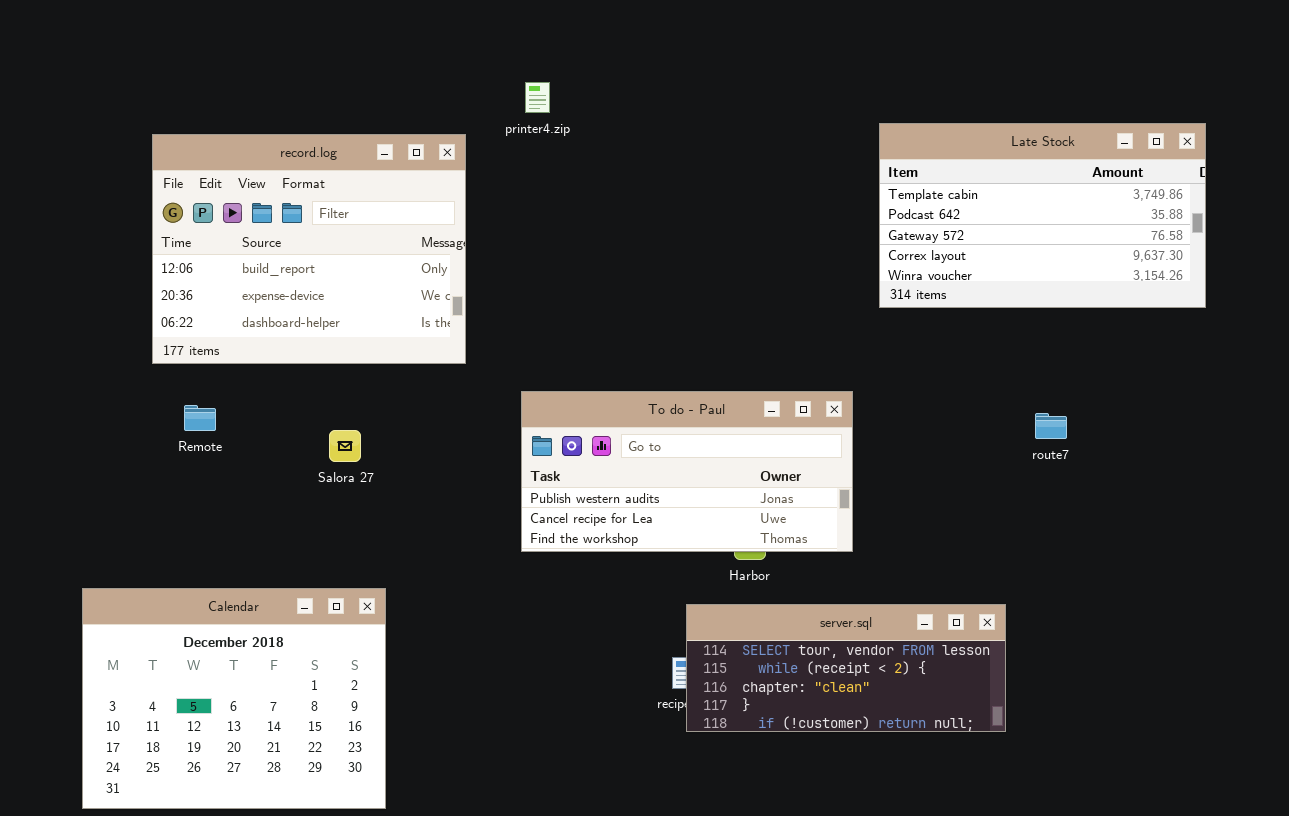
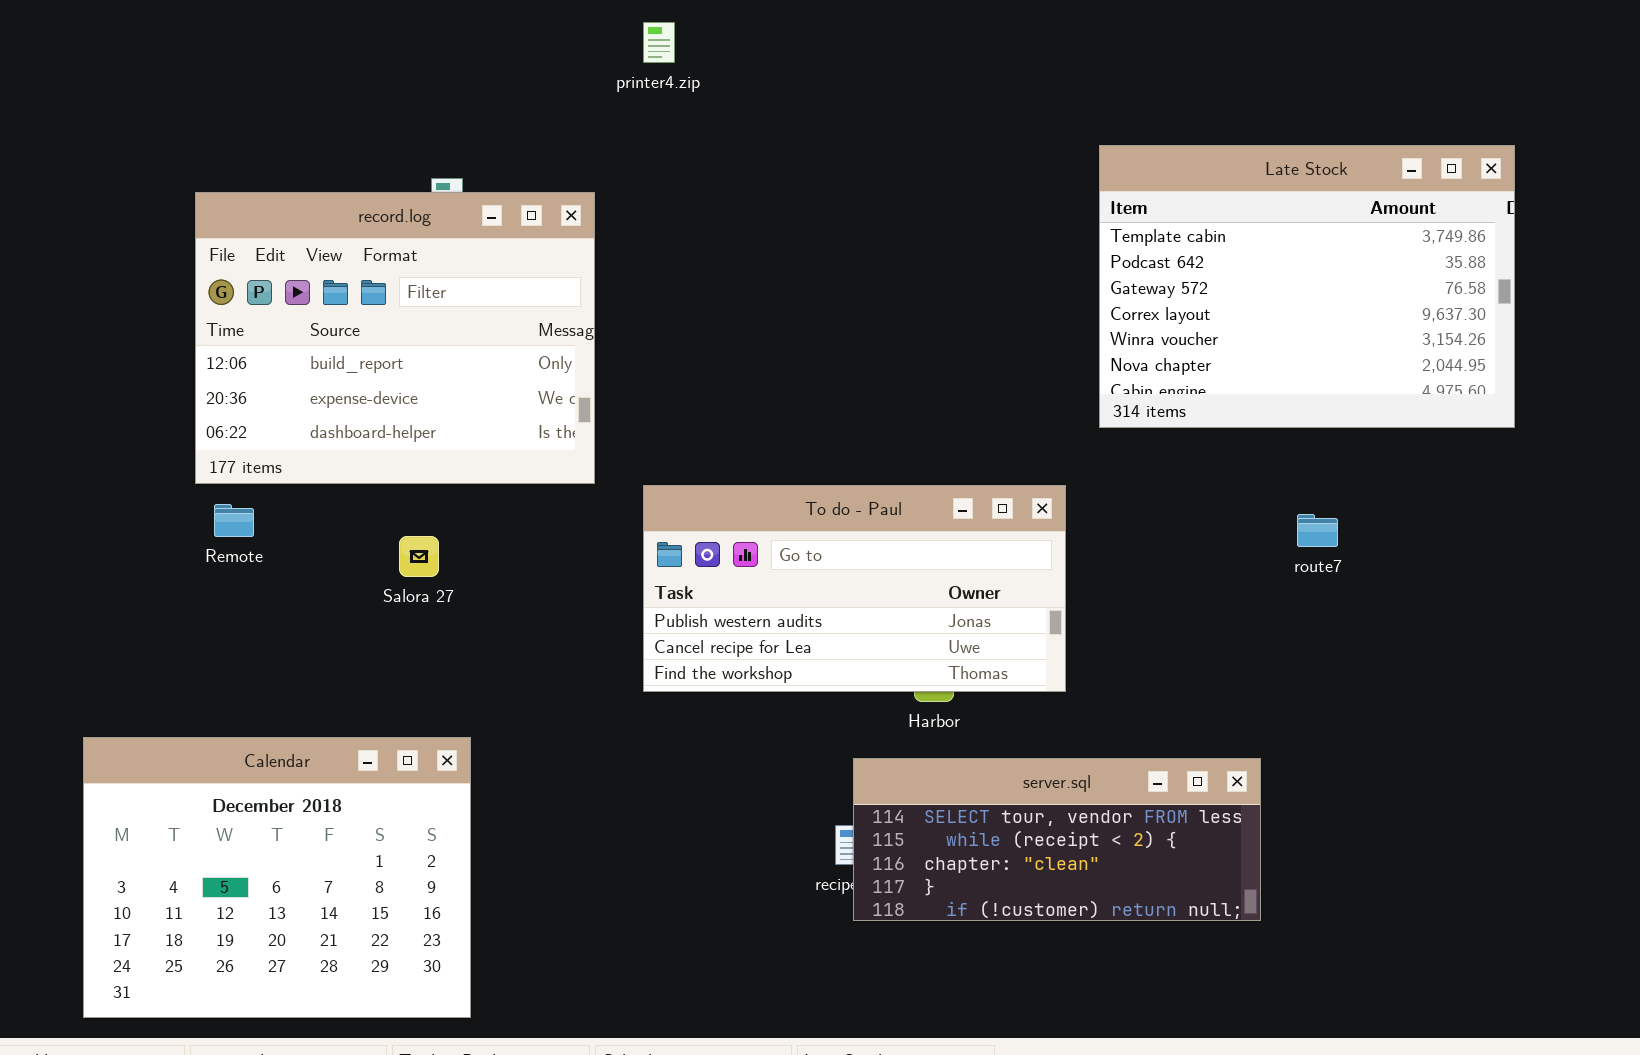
printer4.zip: [525,82,550,113] -> [643,22,675,63], moved
Late Stock: [879,123,1206,308] -> [1099,145,1515,428], resized
record.log: [152,134,466,364] -> [195,192,595,484], moved

